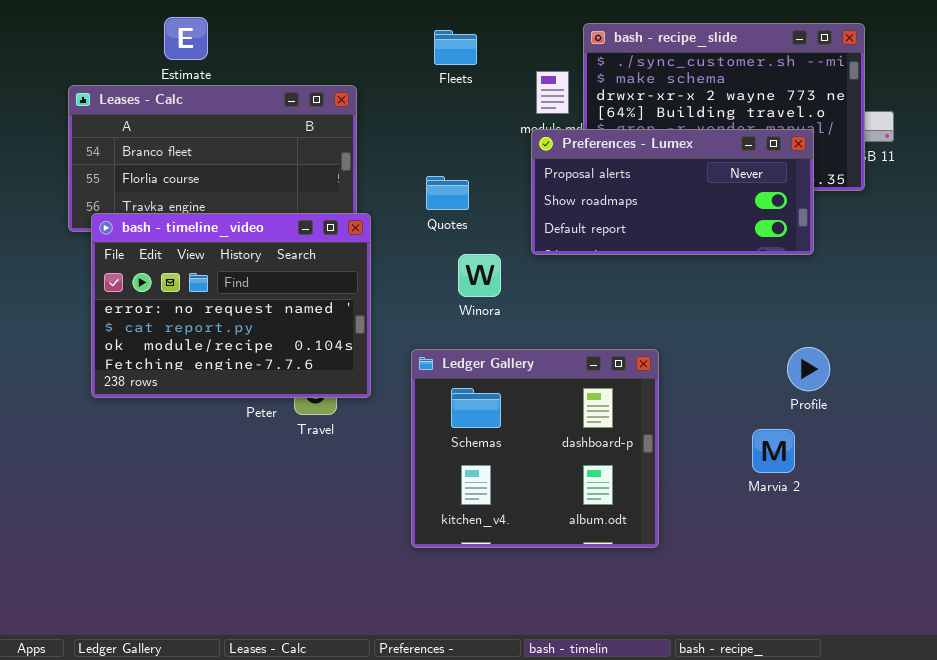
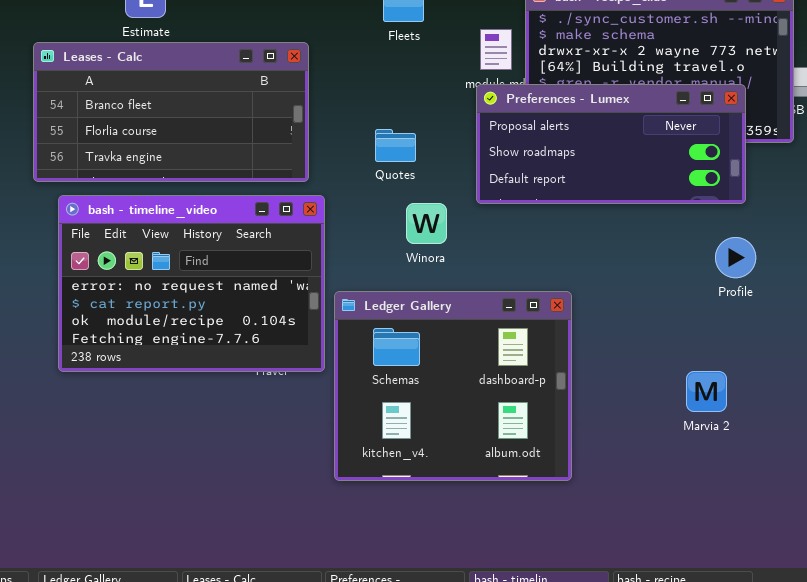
bash - timeline_video: [91,213,371,398] -> [58,195,325,372], moved
Profile: [787,347,830,391] -> [715,237,756,278], moved
Ledger Gallery: [411,349,659,548] -> [334,291,572,481], moved

